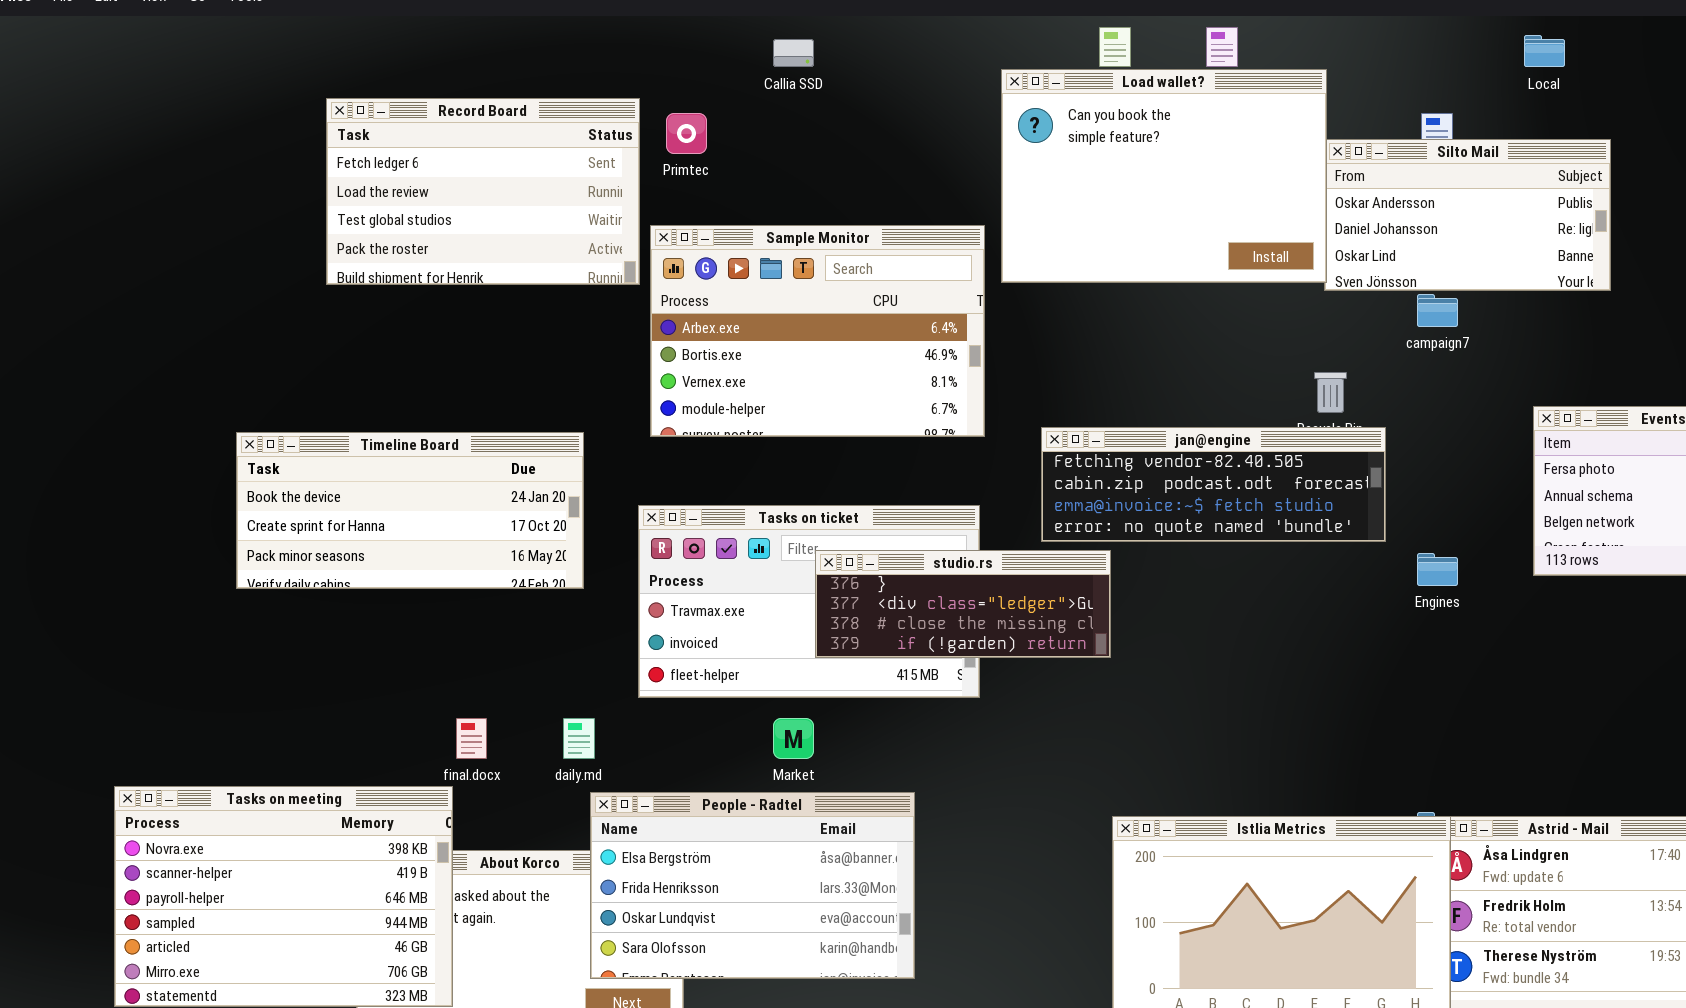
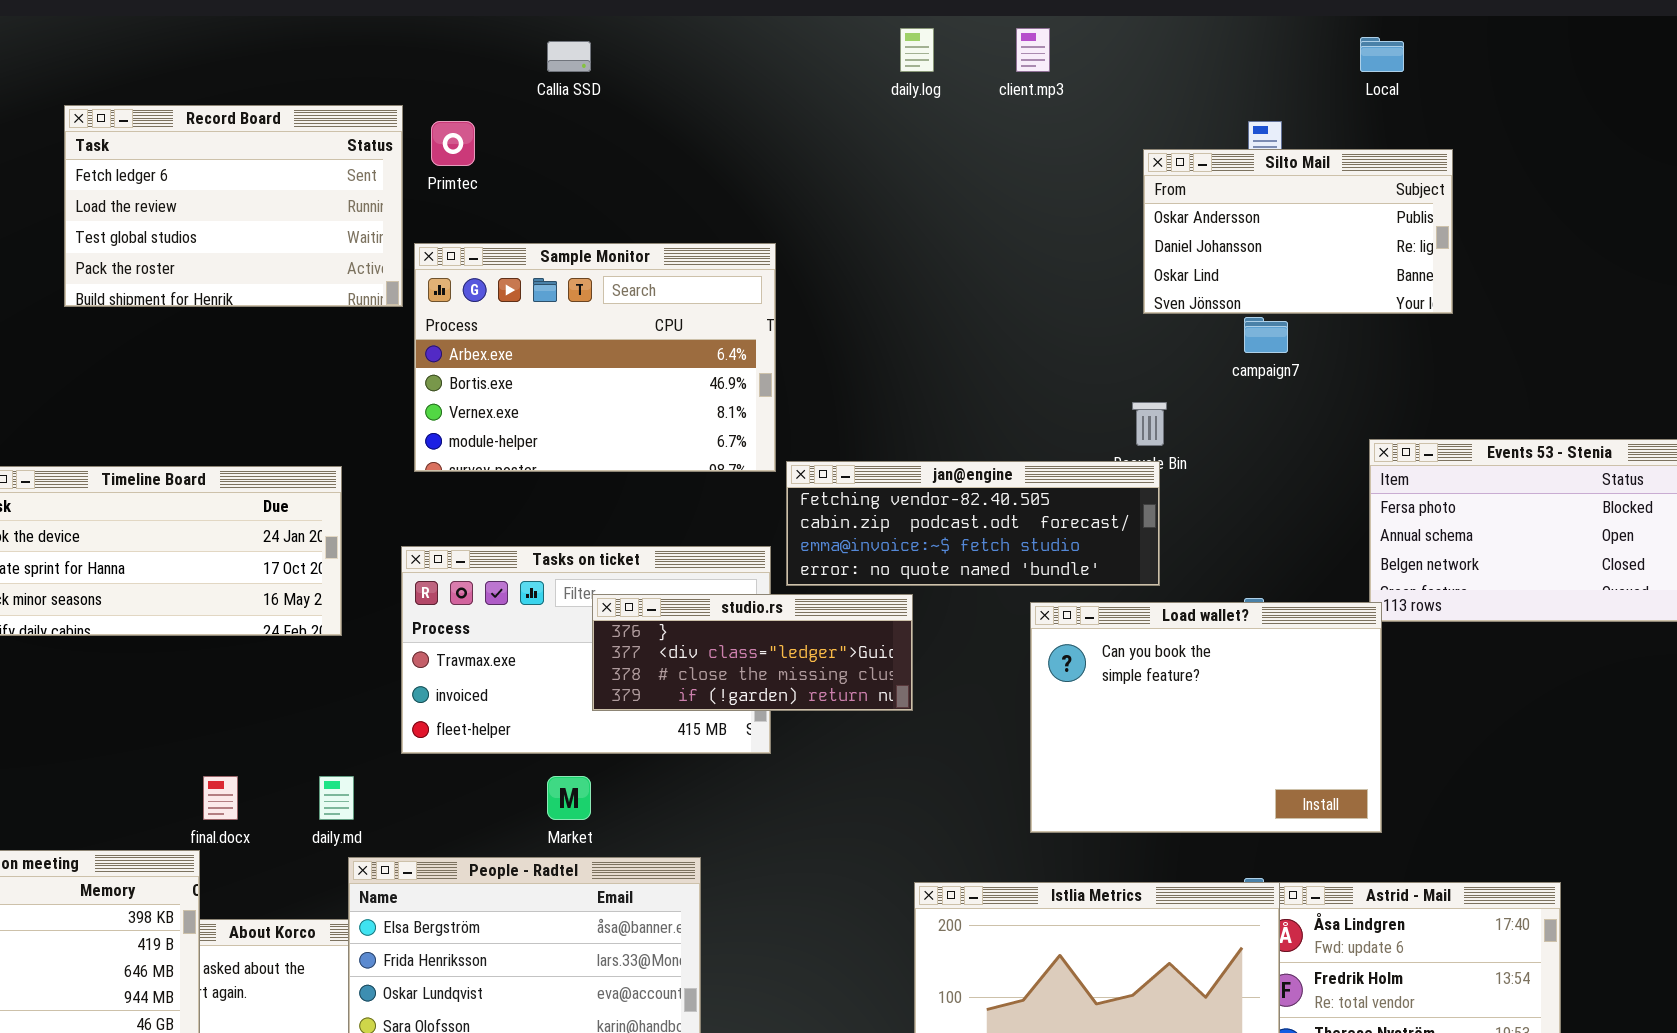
Load wallet?: [1001,69,1327,283] -> [1030,602,1382,833], moved
jan@engine: [1041,427,1386,542] -> [786,461,1160,586], moved

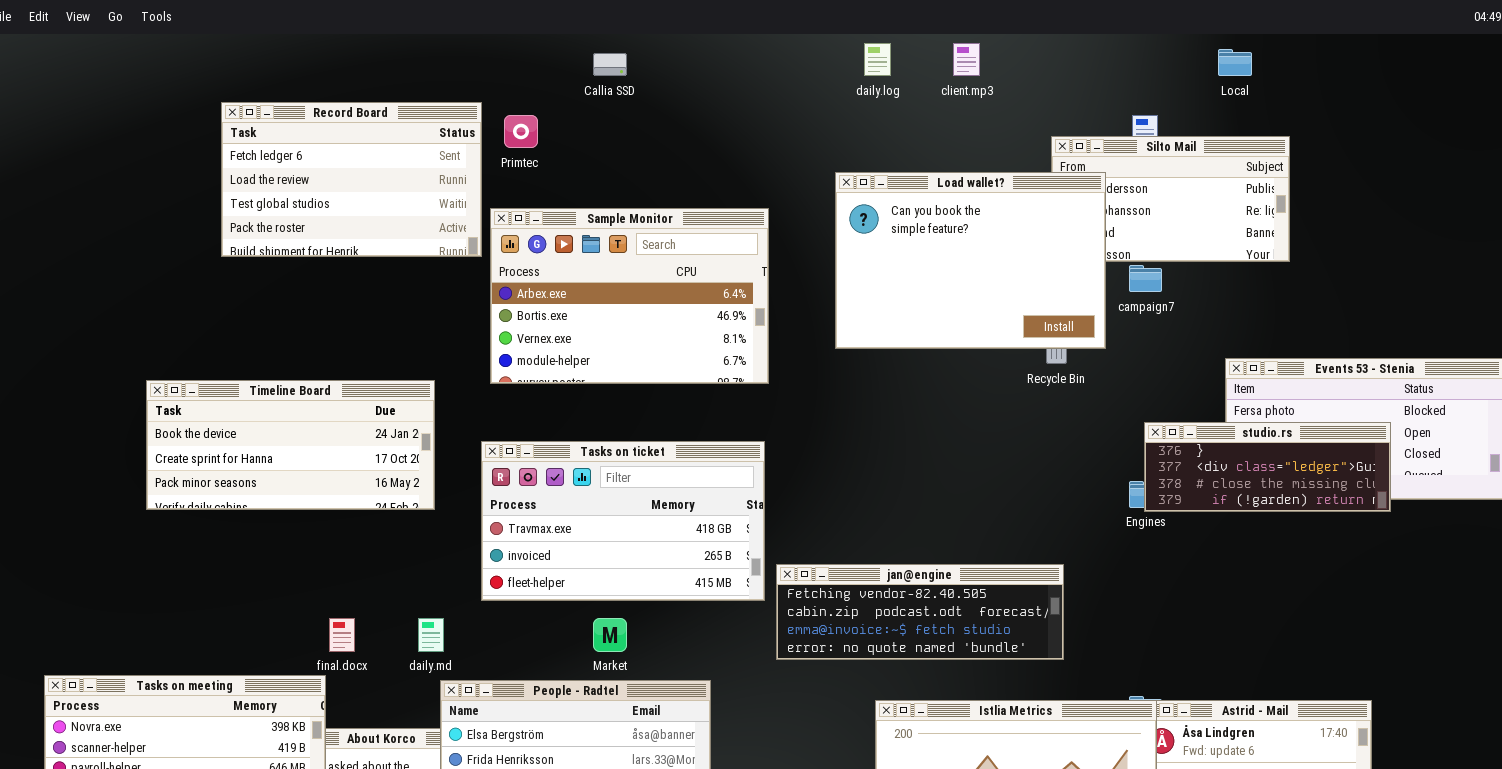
jan@engine: [786,461,1160,586] -> [776,564,1064,660], moved
studio.rs: [592,594,913,711] -> [1144,422,1391,512], moved
Load wallet?: [1030,602,1382,833] -> [835,172,1106,349], moved

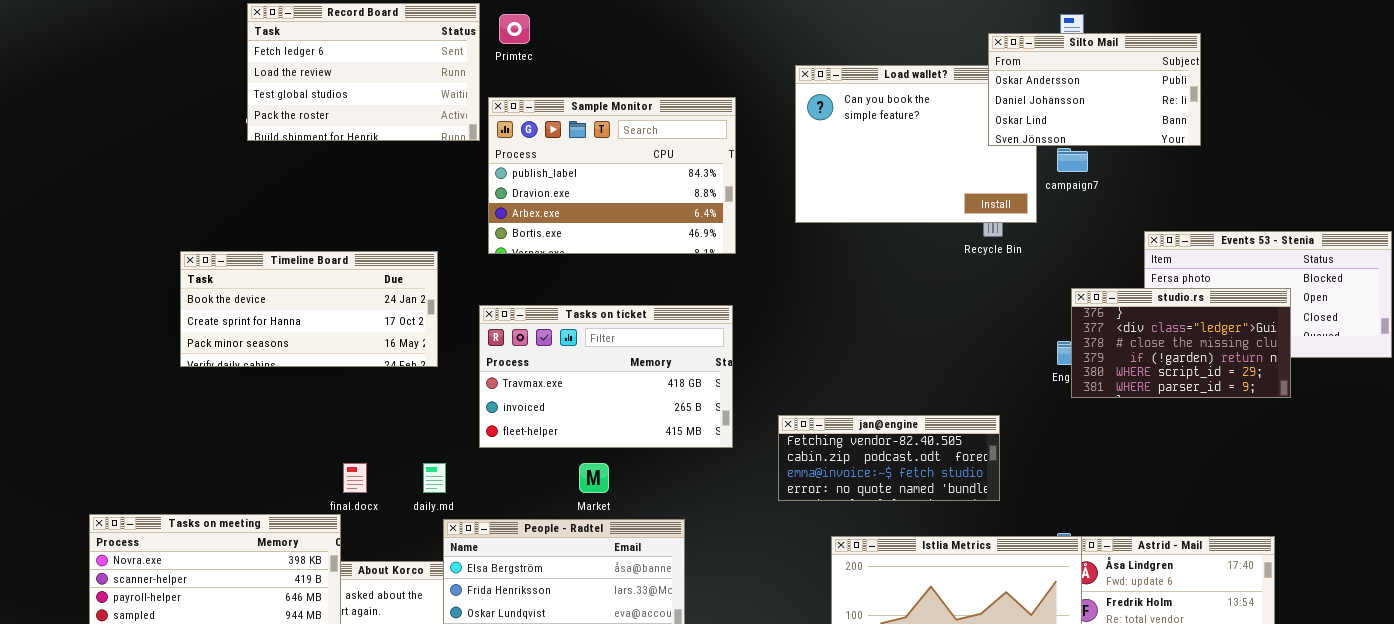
Silto Mail: [1051,136,1290,262] -> [988,33,1201,146], raised
Sample Monitor: [490,208,769,384] -> [488,97,736,254], scrolled up 2 rows
studio.rs: [1144,422,1391,512] -> [1071,288,1291,398], resized
jan@engine: [776,564,1064,660] -> [778,415,1000,501], resized

